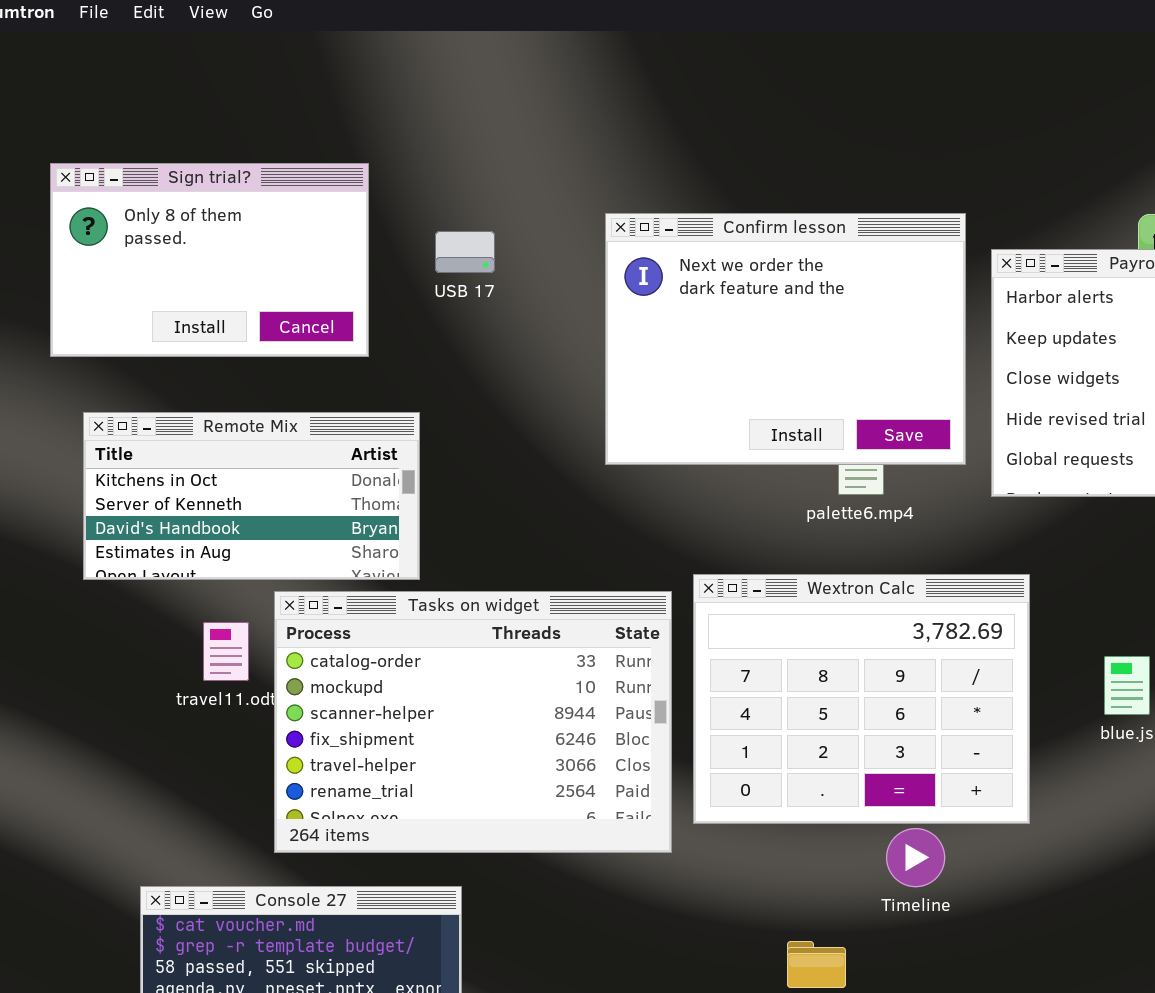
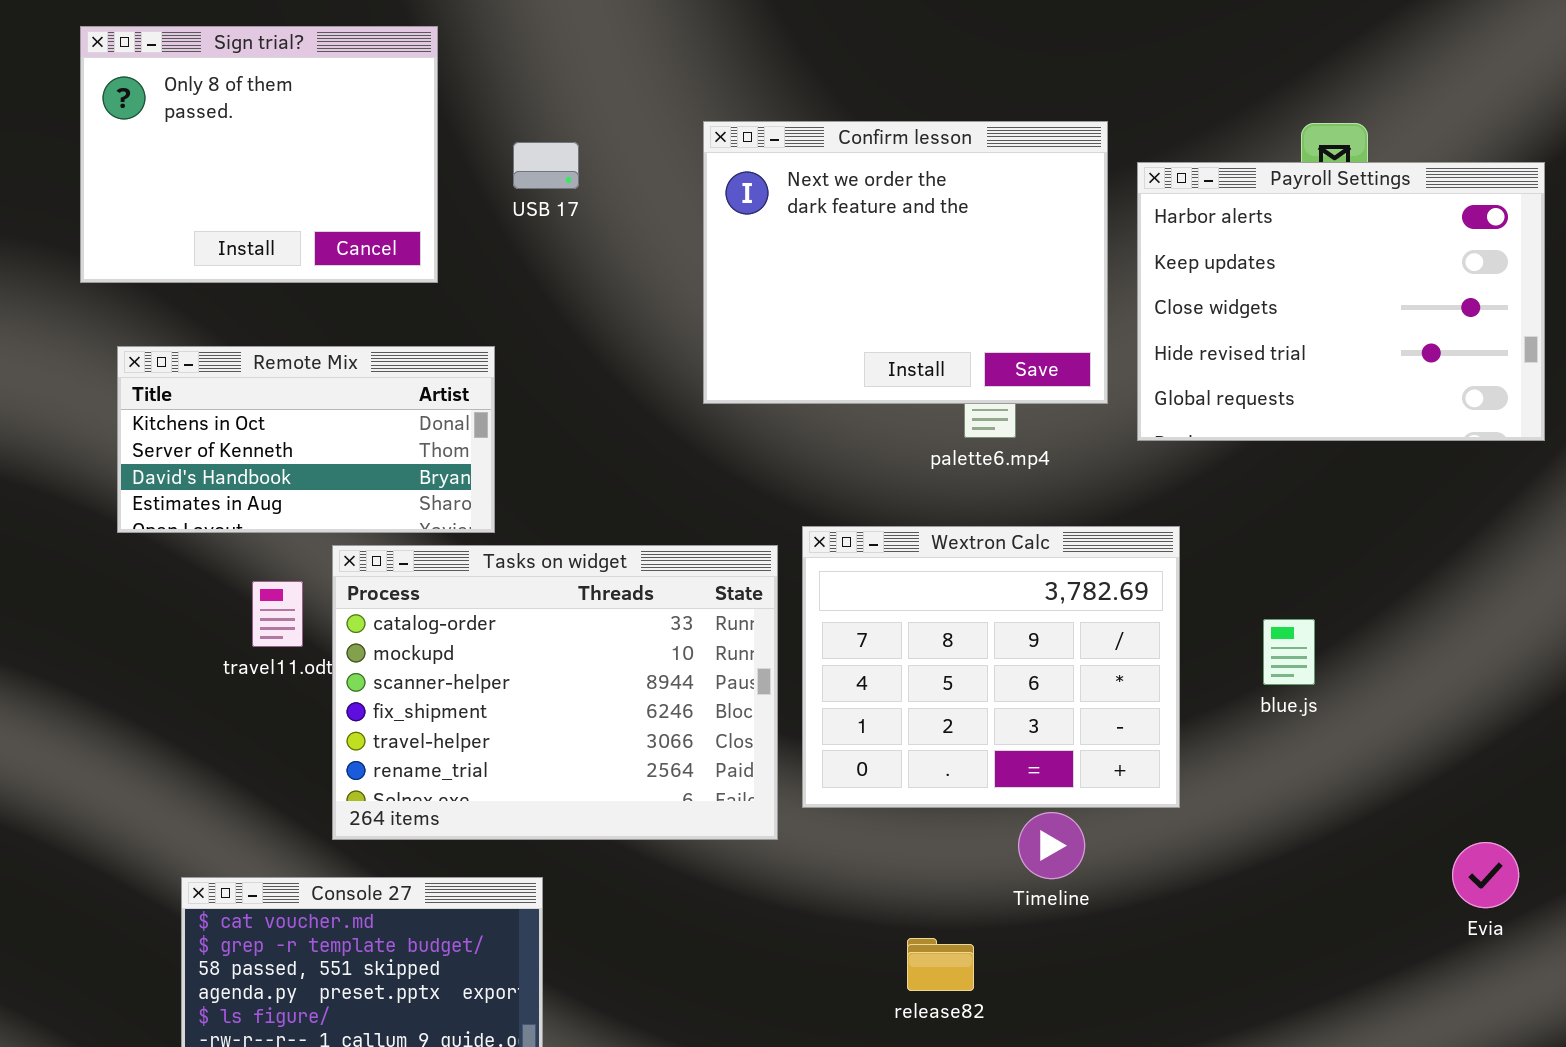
Sign trial?: [50,163,369,357] -> [80,26,438,283], resized

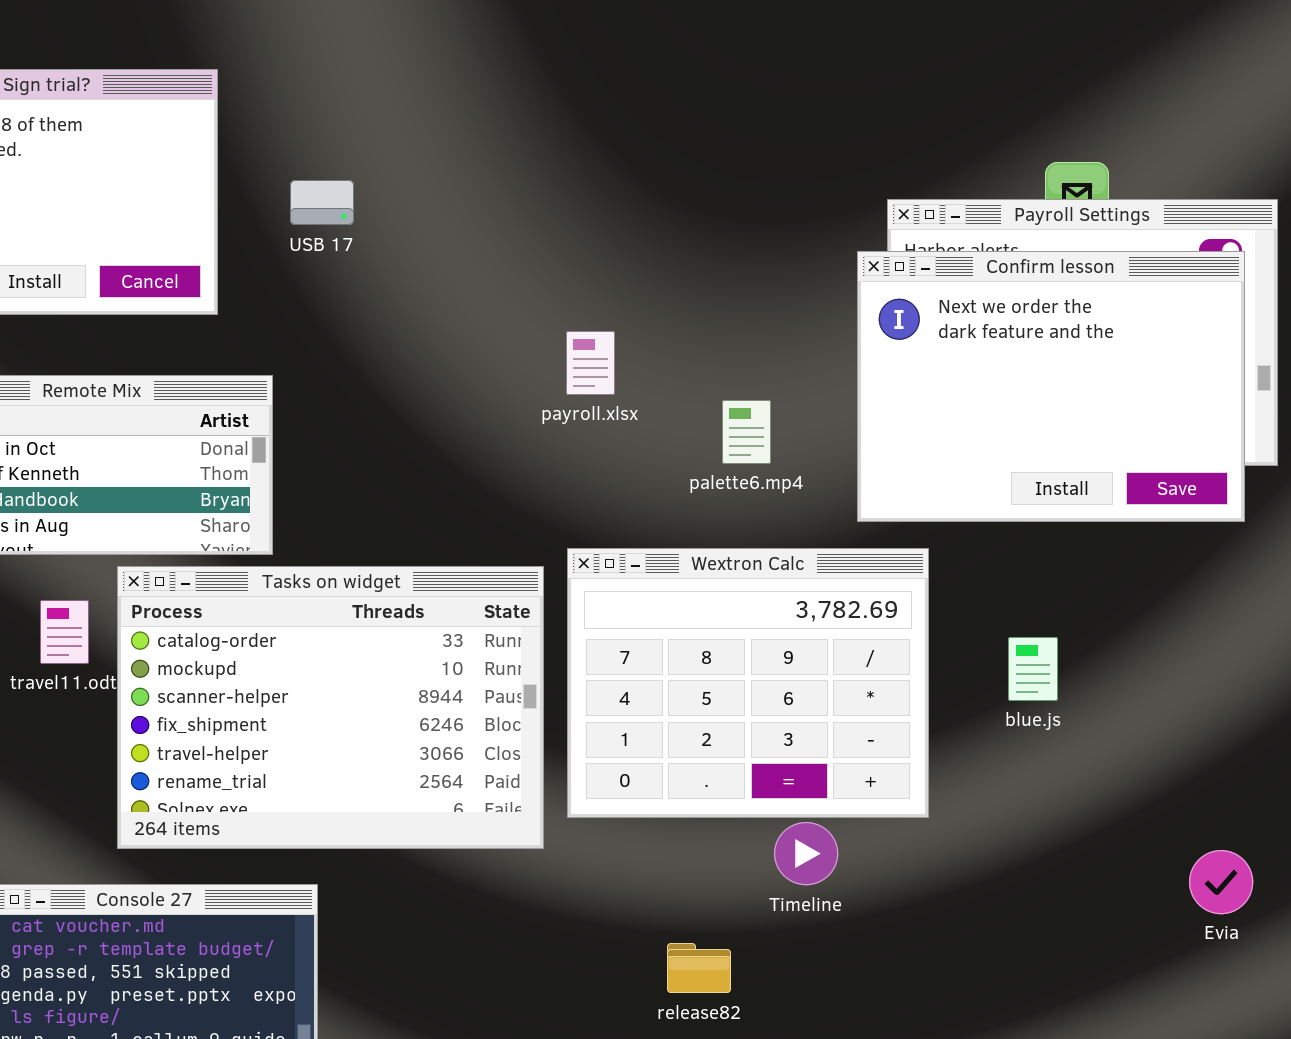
Confirm lesson: [703,121,1108,404] -> [857,251,1245,522], moved

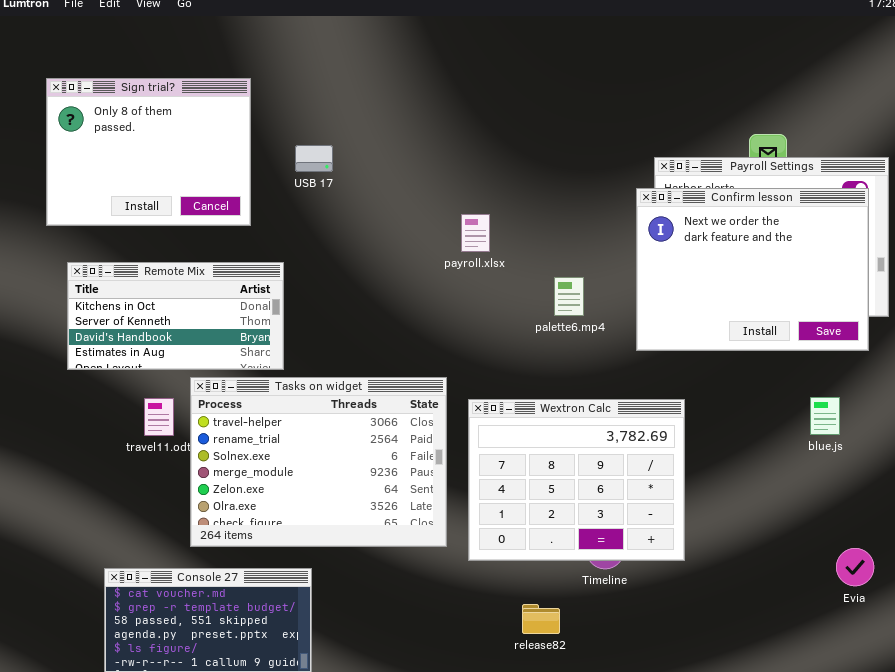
payroll.xlsx: [566,331,615,395] -> [461,214,490,252], moved
Wextron Calc: [567,548,929,818] -> [468,399,685,561], moved
Tasks on widget: [117,566,544,849] -> [190,377,447,547], scrolled down 4 rows
blue.js: [1008,637,1058,701] -> [810,397,840,435], moved

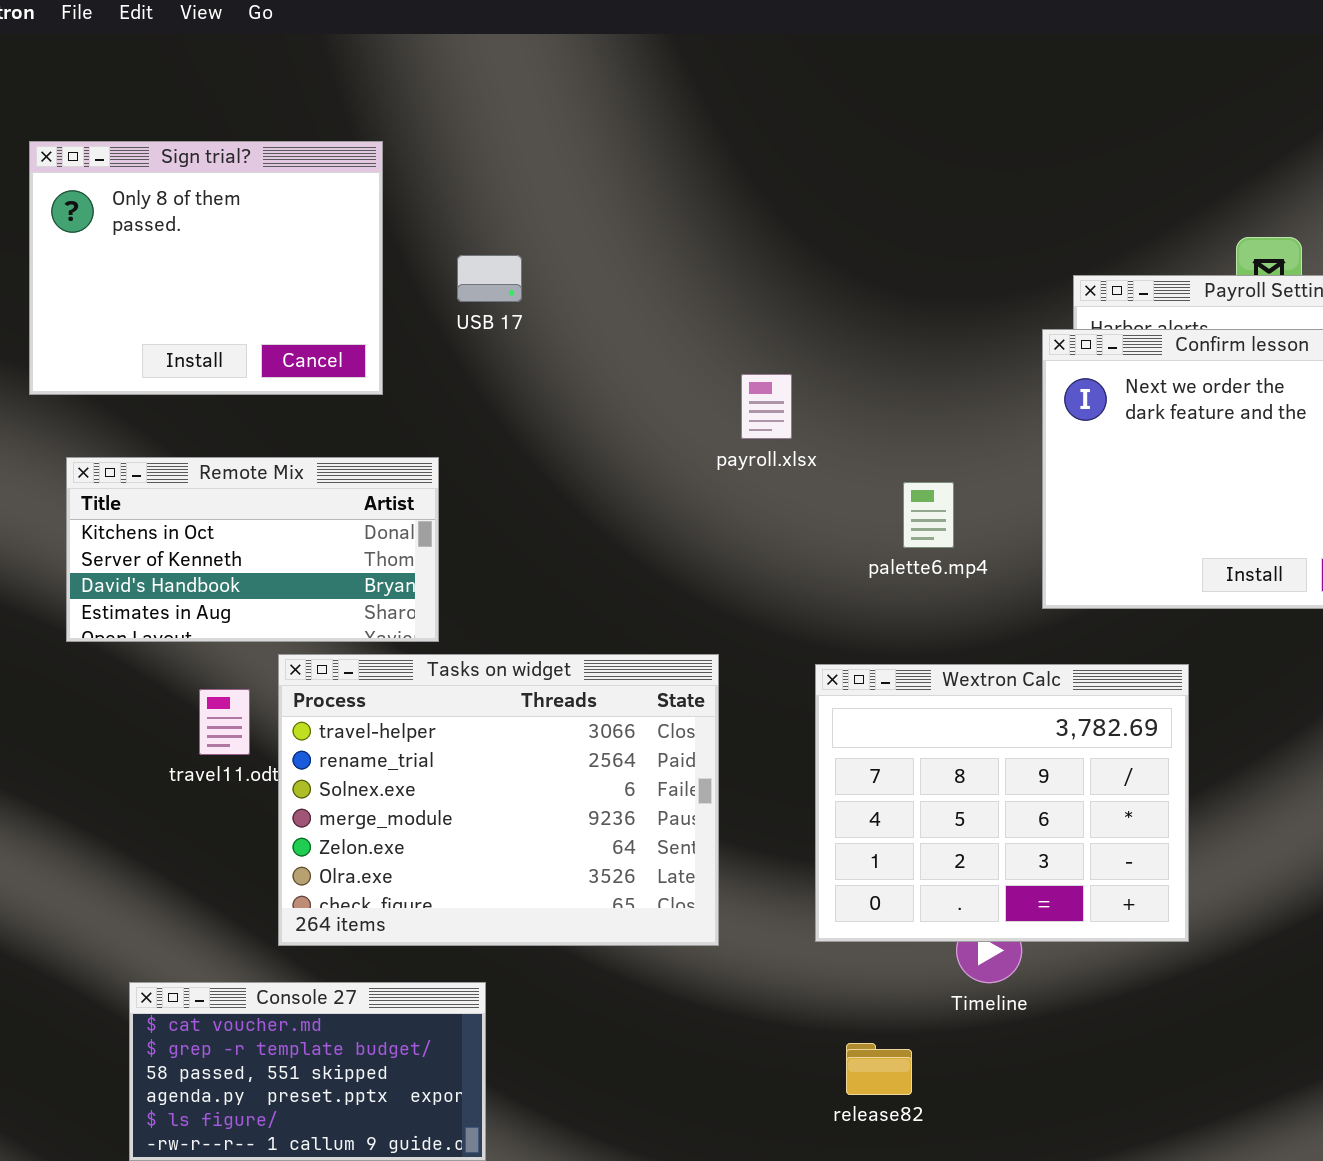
Wextron Calc: [468,399,685,561] -> [815,664,1189,942], moved

